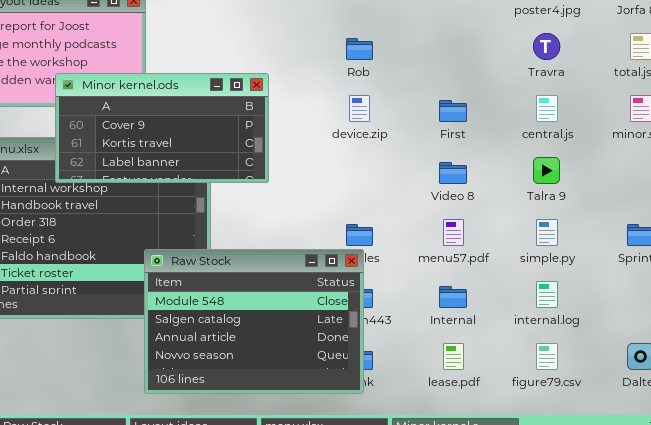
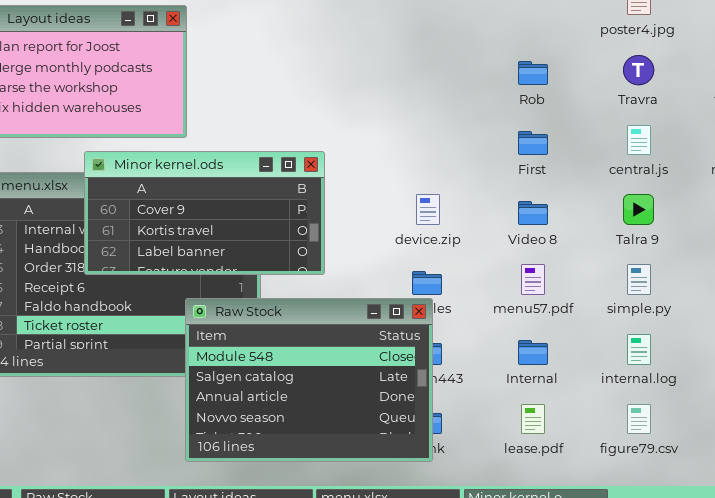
Rob: [346,38,373,60] -> [518,61,548,85], moved
Minor kernel.ods: [55,73,269,183] -> [84,151,325,275], moved
device.zip: [349,95,370,122] -> [416,194,440,225], moved

